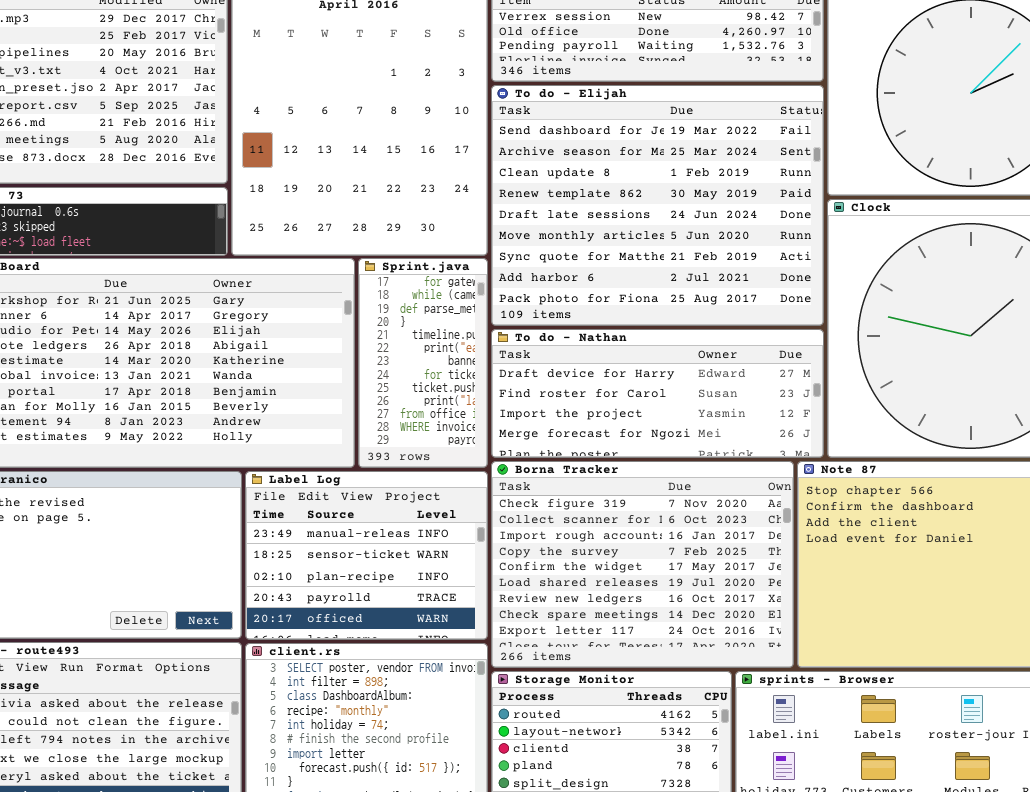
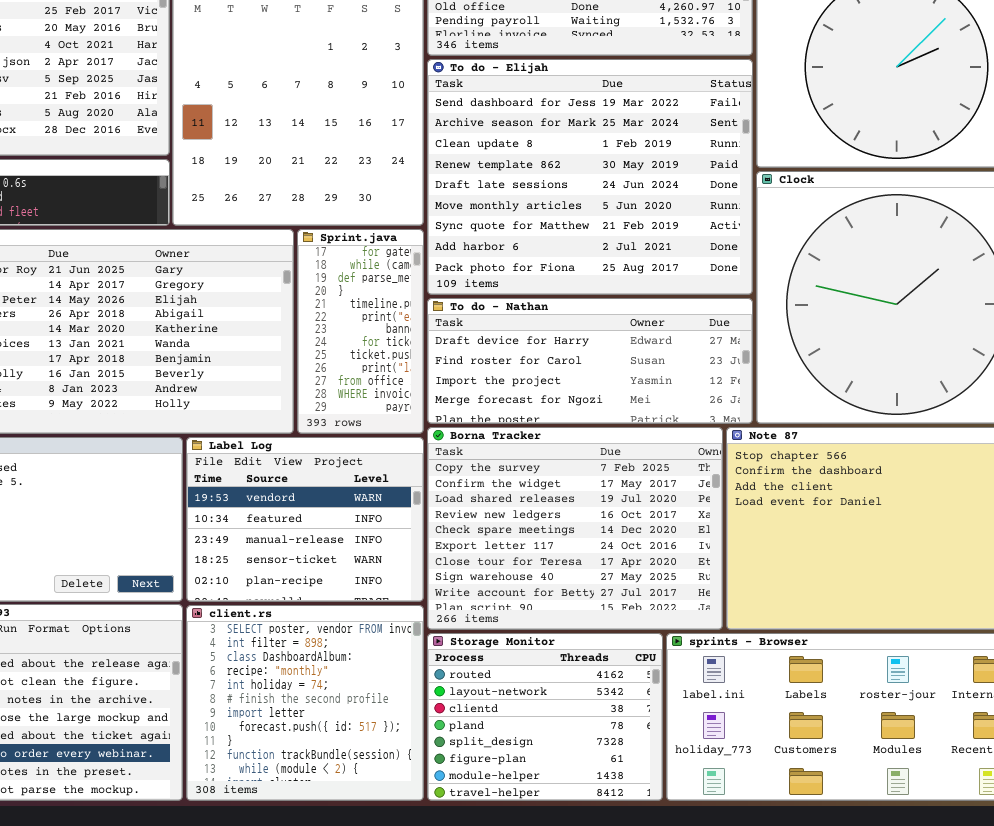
Borna Tracker: [491,461,794,668] -> [427,427,723,630], scrolled down 3 rows
Label Log: [245,471,488,640] -> [186,437,424,602], scrolled up 2 rows

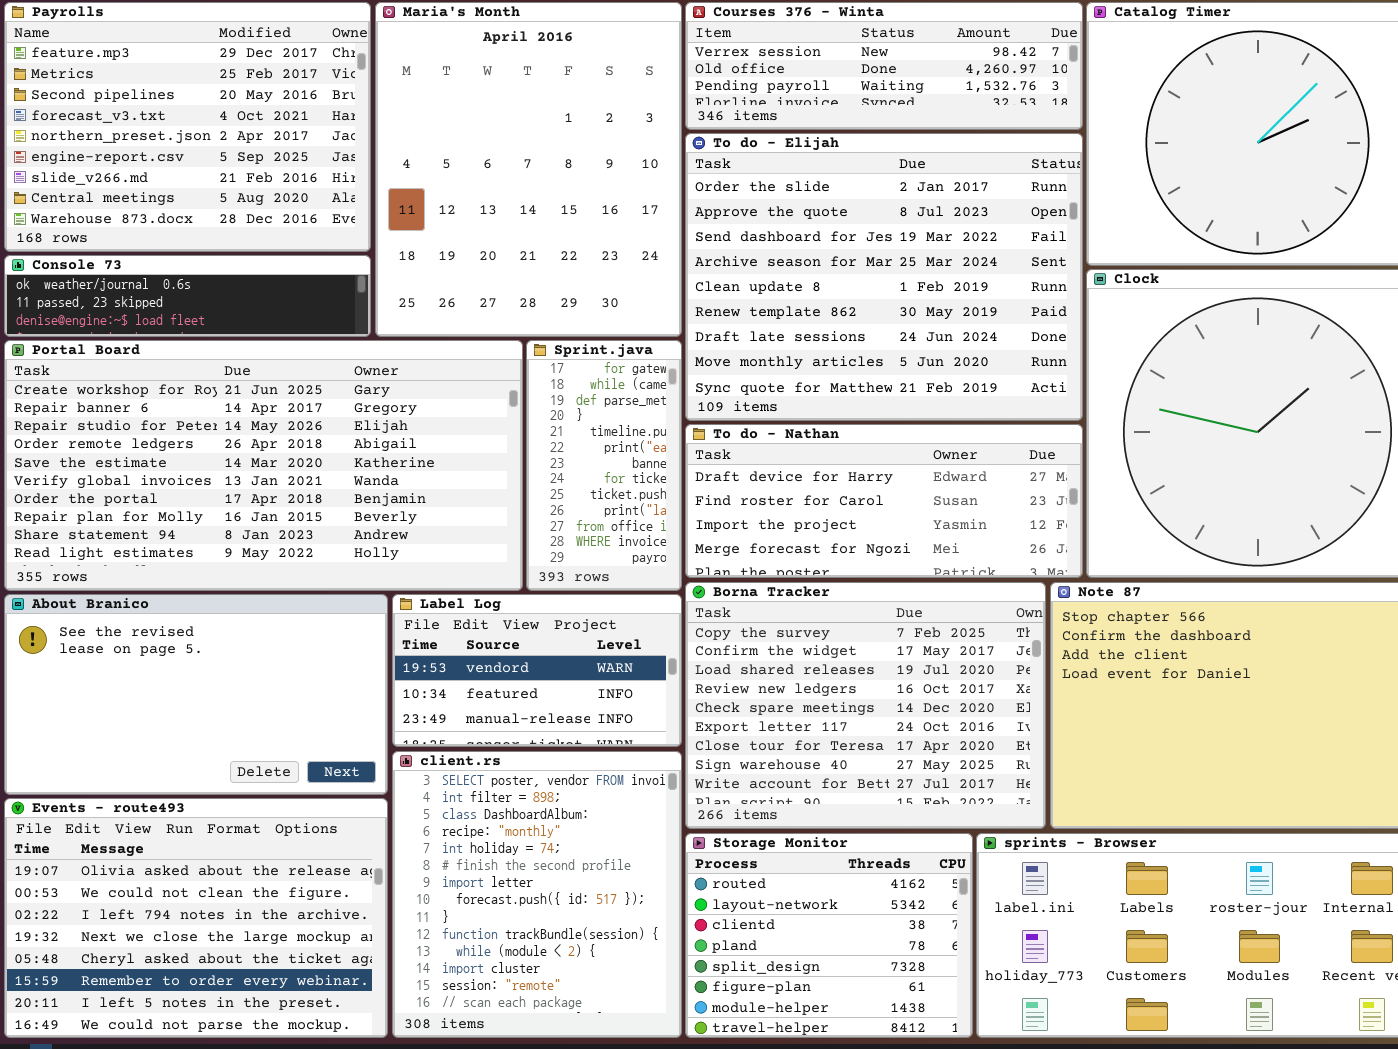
To do - Elijah: [427,59,753,295] -> [685,133,1083,421], scrolled up 2 rows
Label Log: [186,437,424,602] -> [392,594,682,747], resized
client.rs: [186,605,424,801] -> [392,751,682,1038], resized

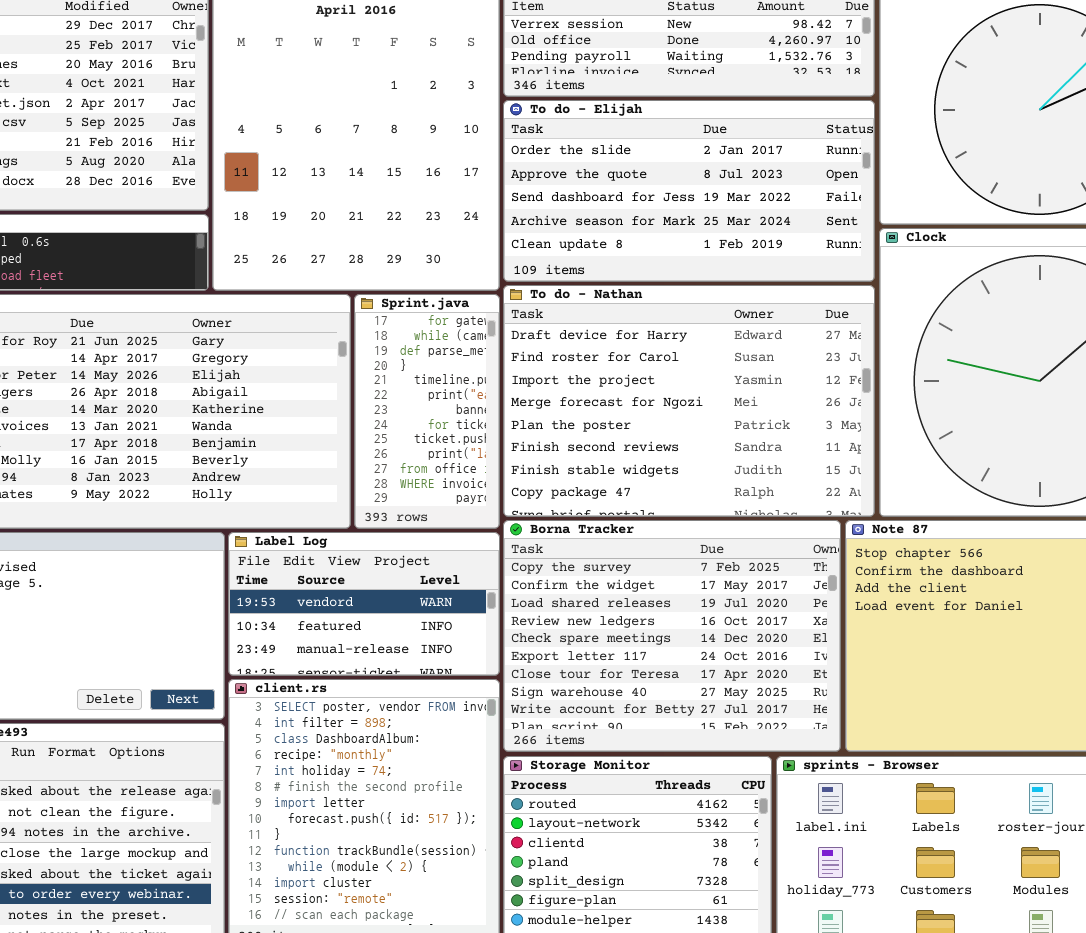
To do - Elijah: [685,133,1083,421] -> [503,100,875,282], resized
To do - Nathan: [685,424,1083,578] -> [503,285,875,517], resized

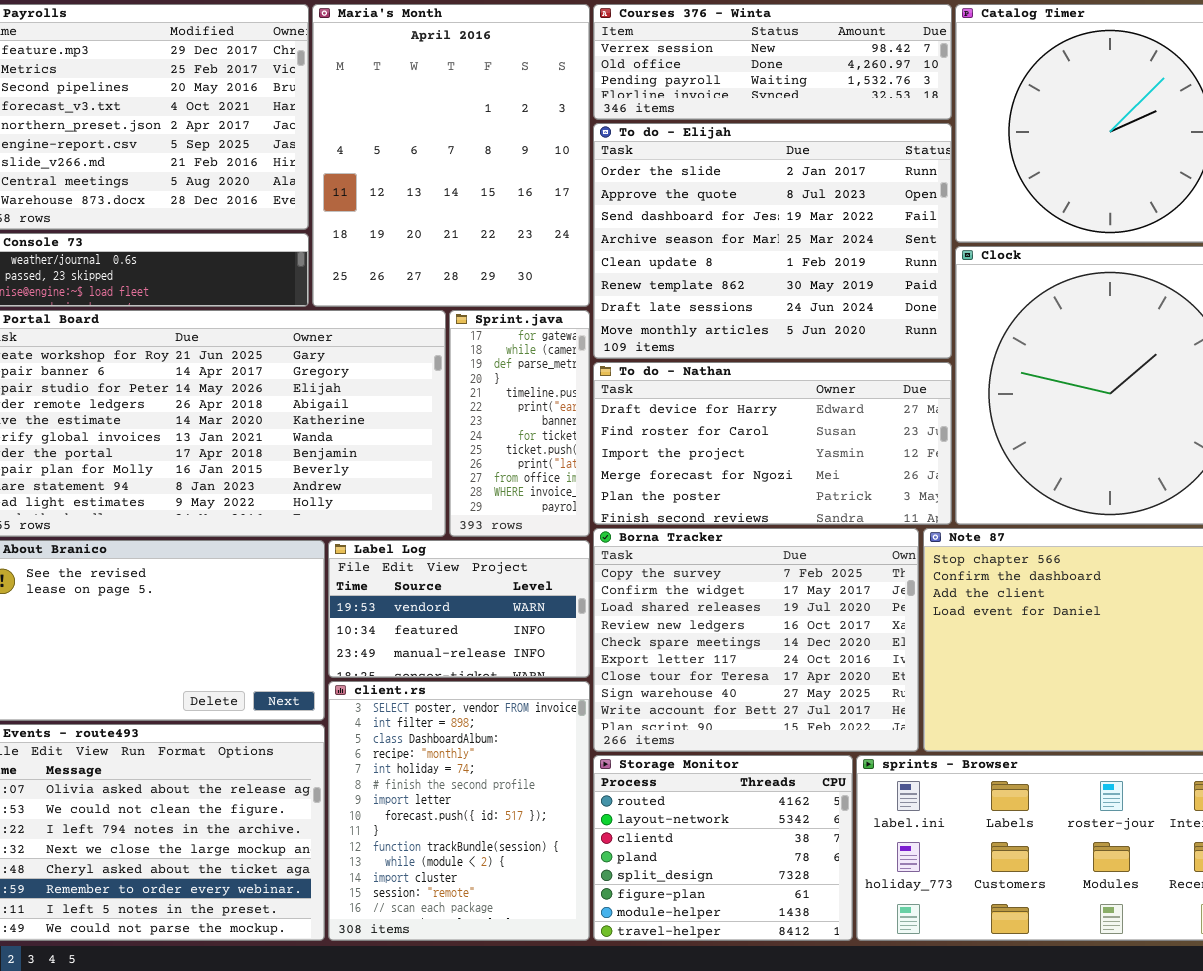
To do - Elijah: [503,100,875,282] -> [593,123,952,359], resized
To do - Nathan: [503,285,875,517] -> [593,362,952,525], resized

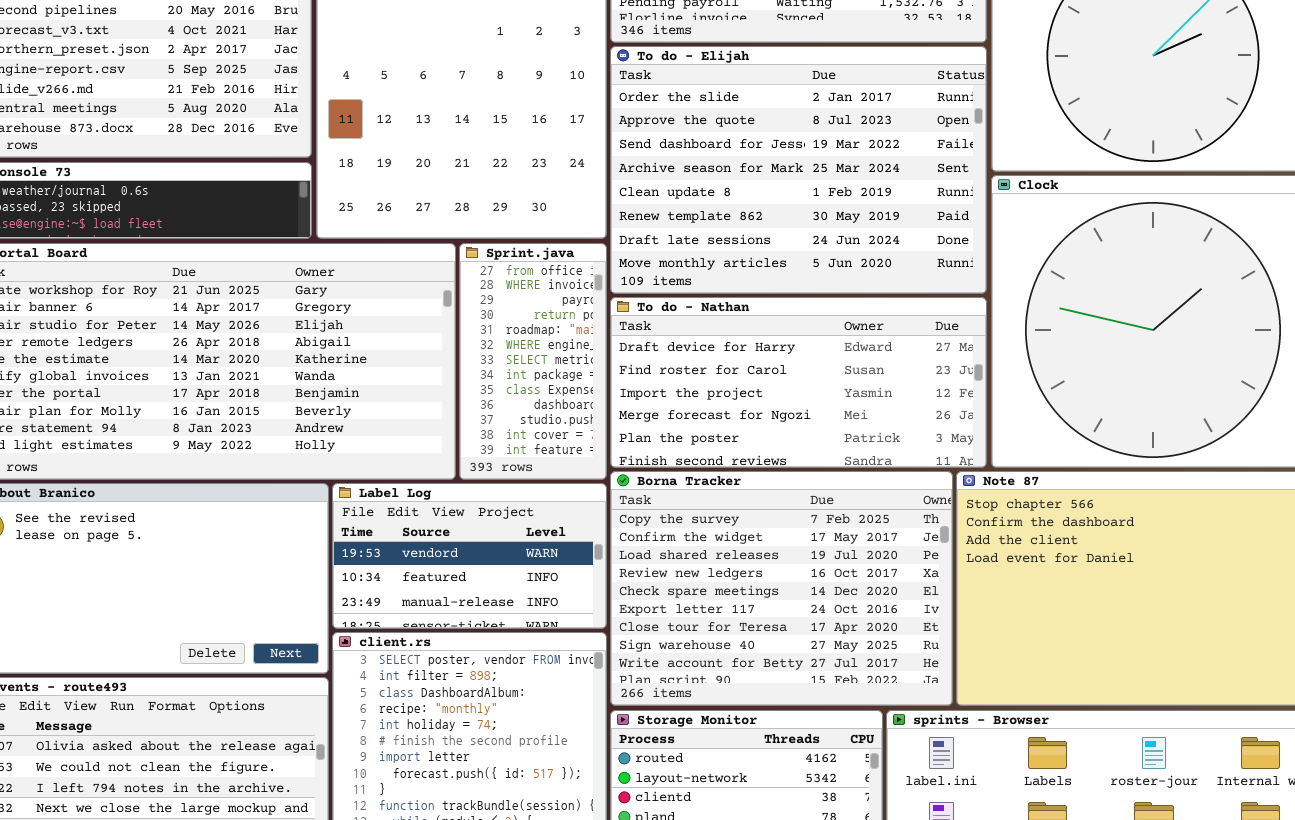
Sprint.java: [449,310,590,537] -> [459,243,607,480], scrolled down 10 rows

